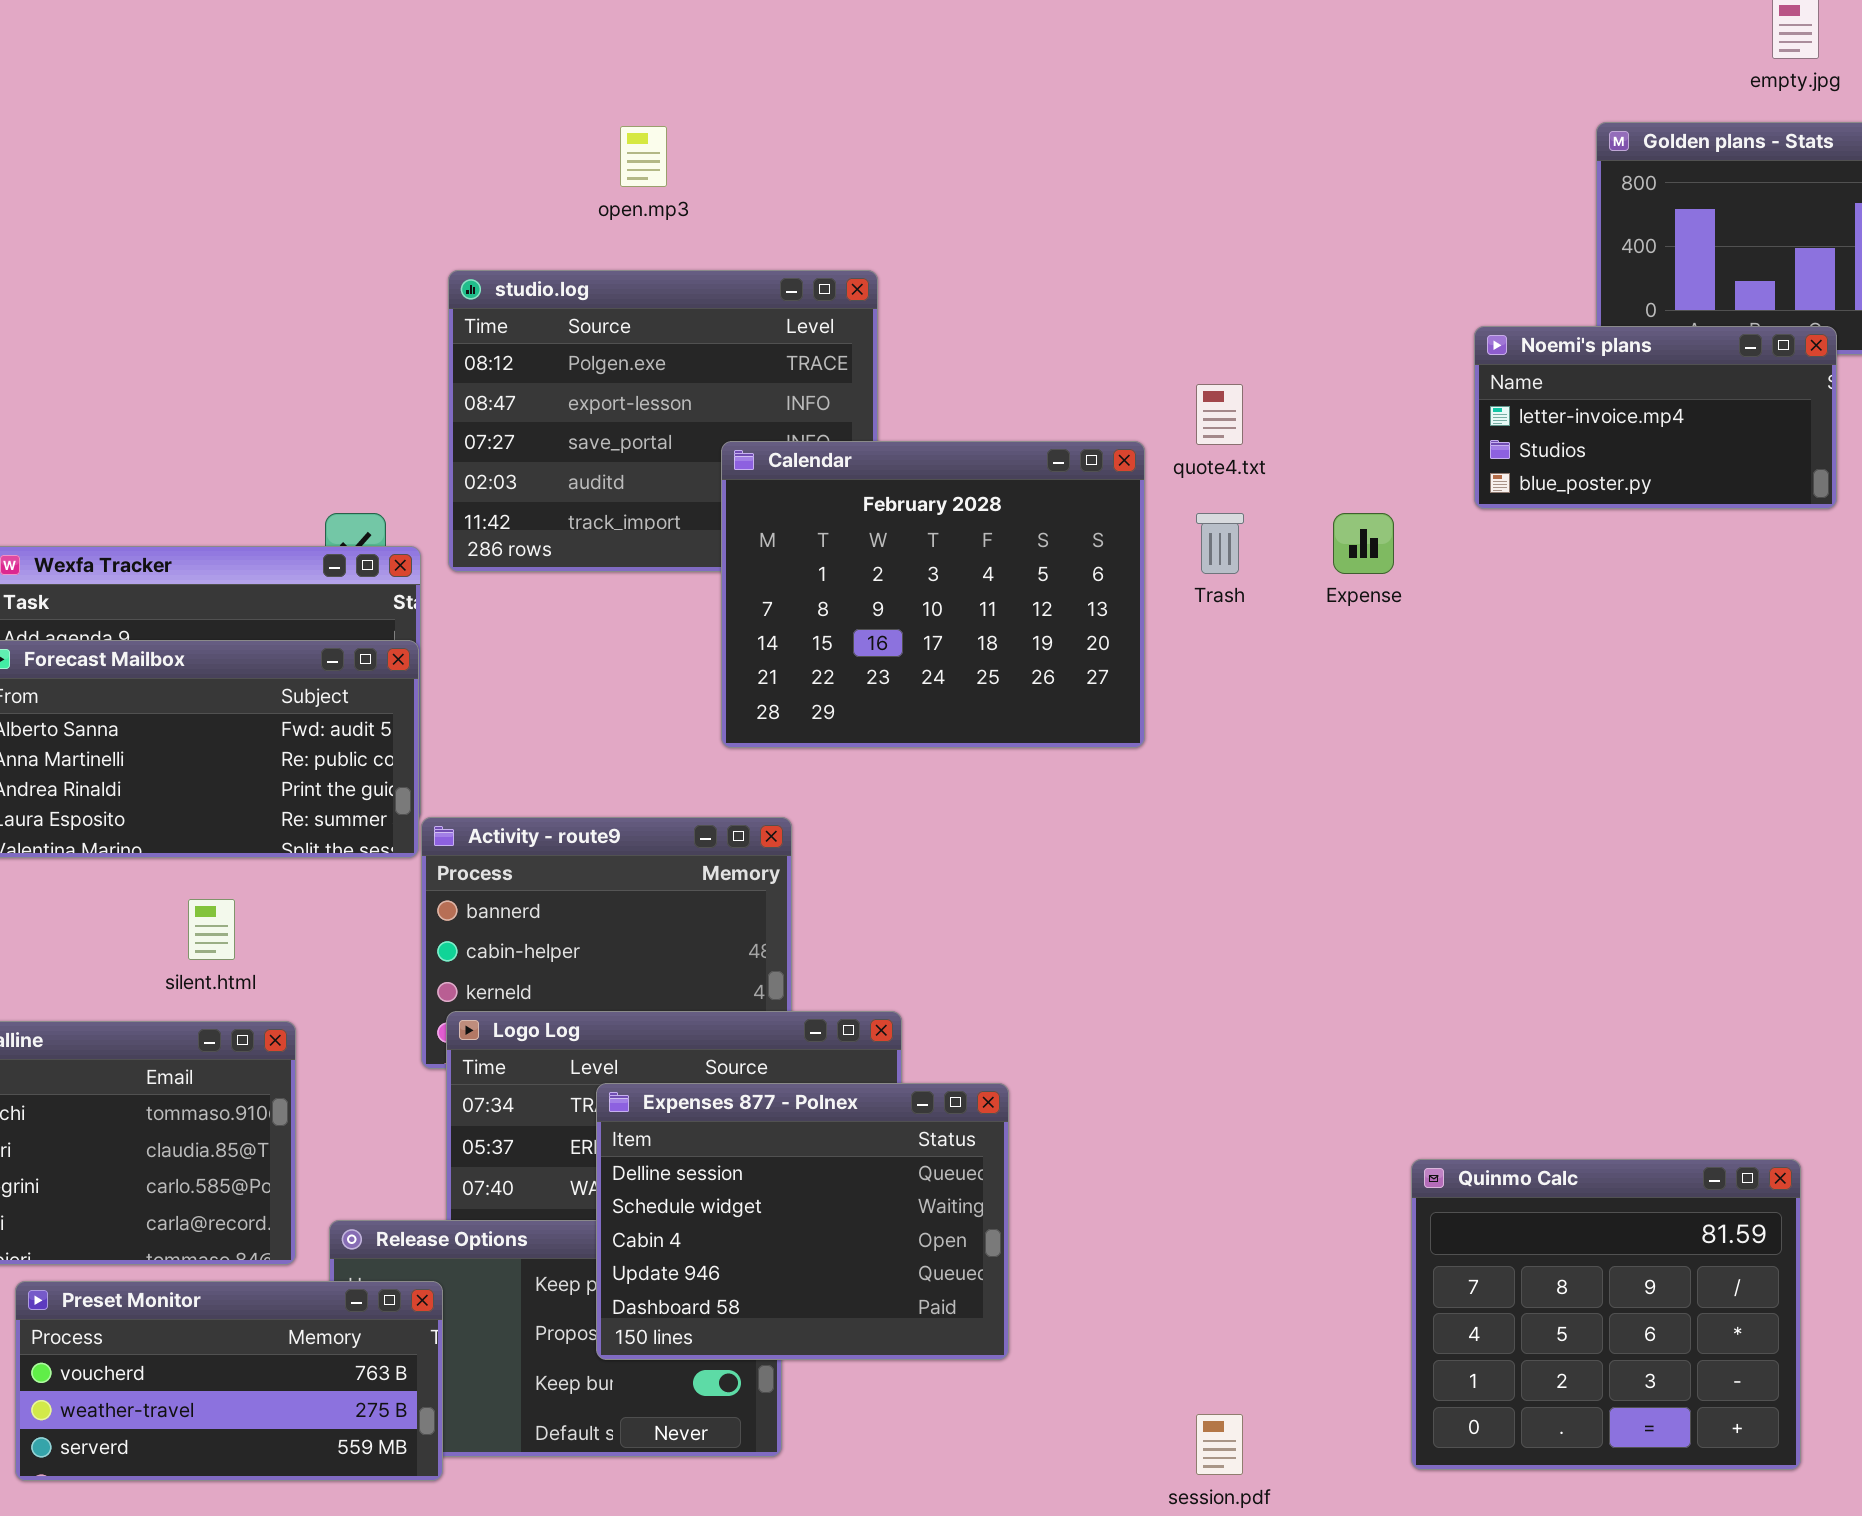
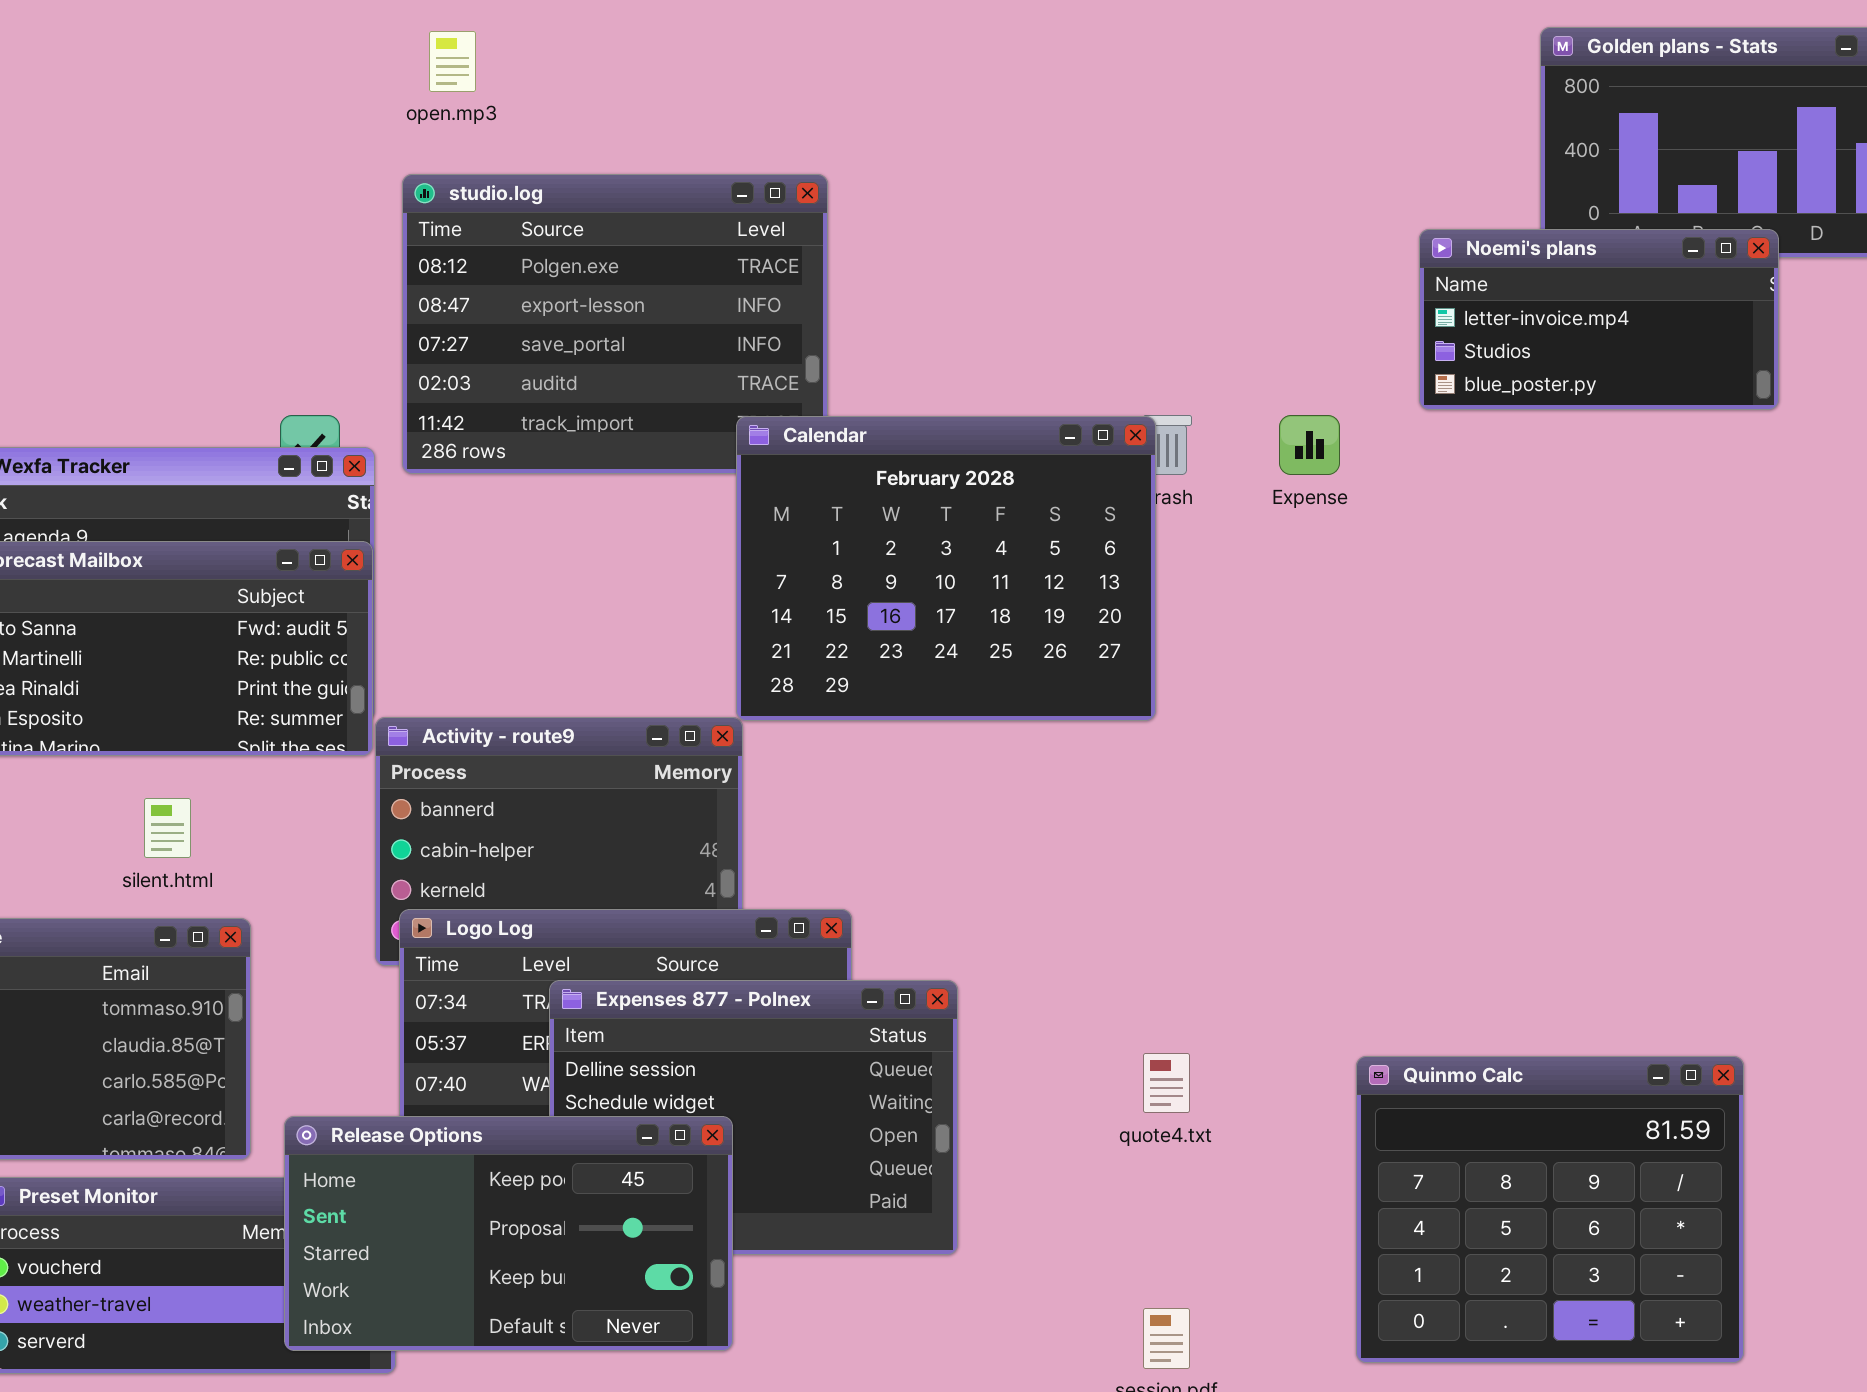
open.mp3: [620,126,667,187] -> [429,31,476,92], moved
quote4.txt: [1196,384,1243,445] -> [1143,1053,1190,1113], moved
Calendar: [721,441,1145,748] -> [736,416,1156,721], moved
Release Options: [329,1220,782,1457] -> [284,1116,733,1351], raised

